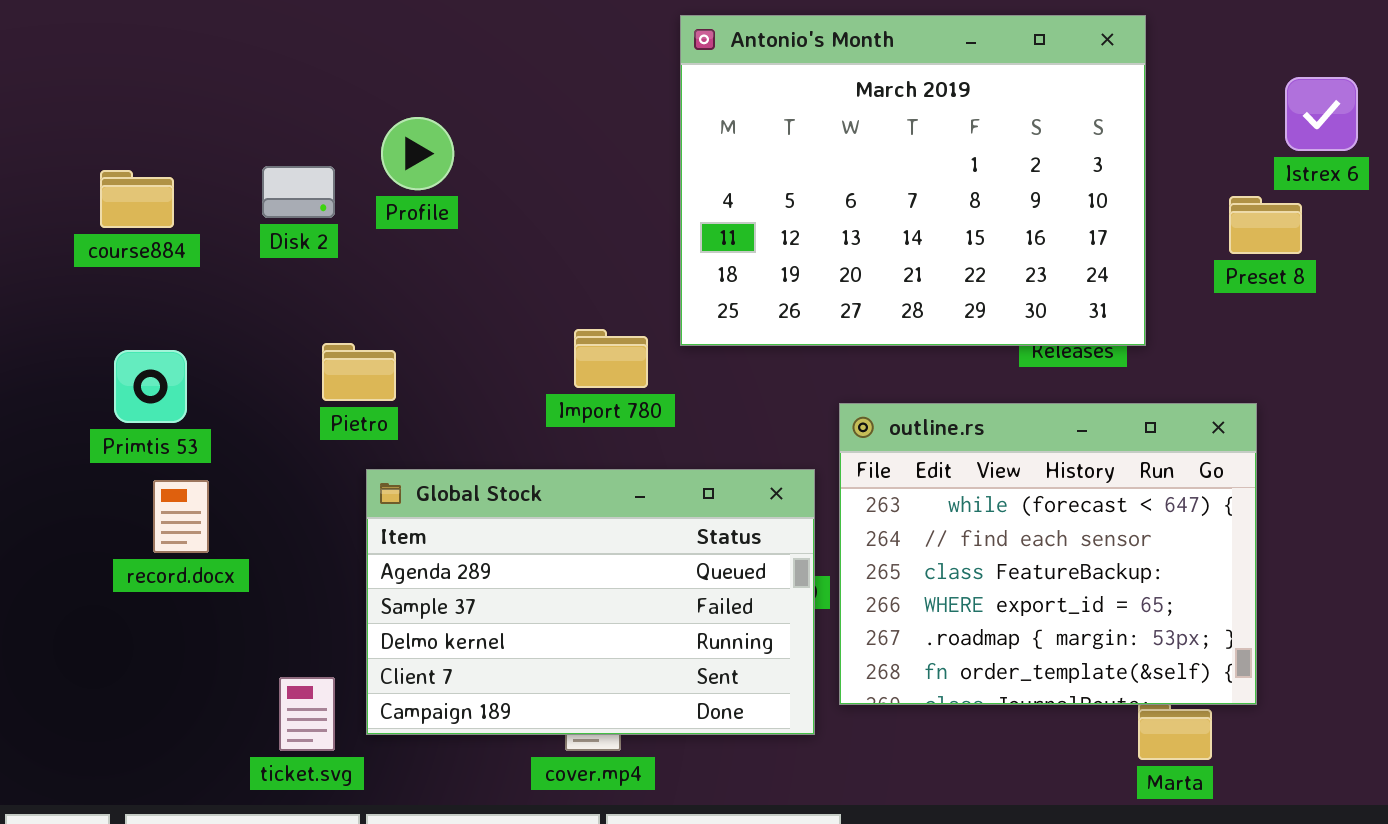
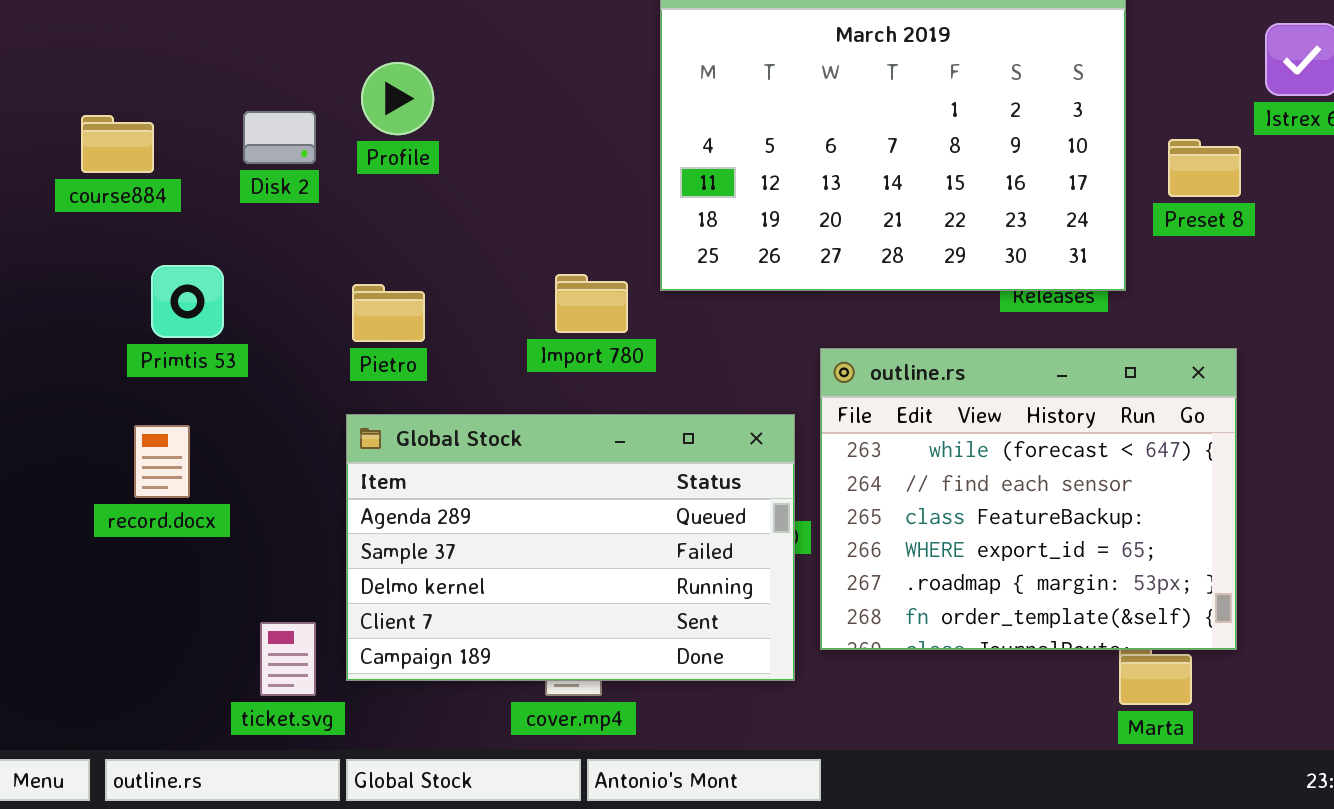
Preset 8: [1229,196,1302,254] -> [1168,139,1241,197], moved
Pietro: [322,343,396,401] -> [352,284,425,342], moved
Primtis 53: [114,350,187,423] -> [151,265,224,338], moved

